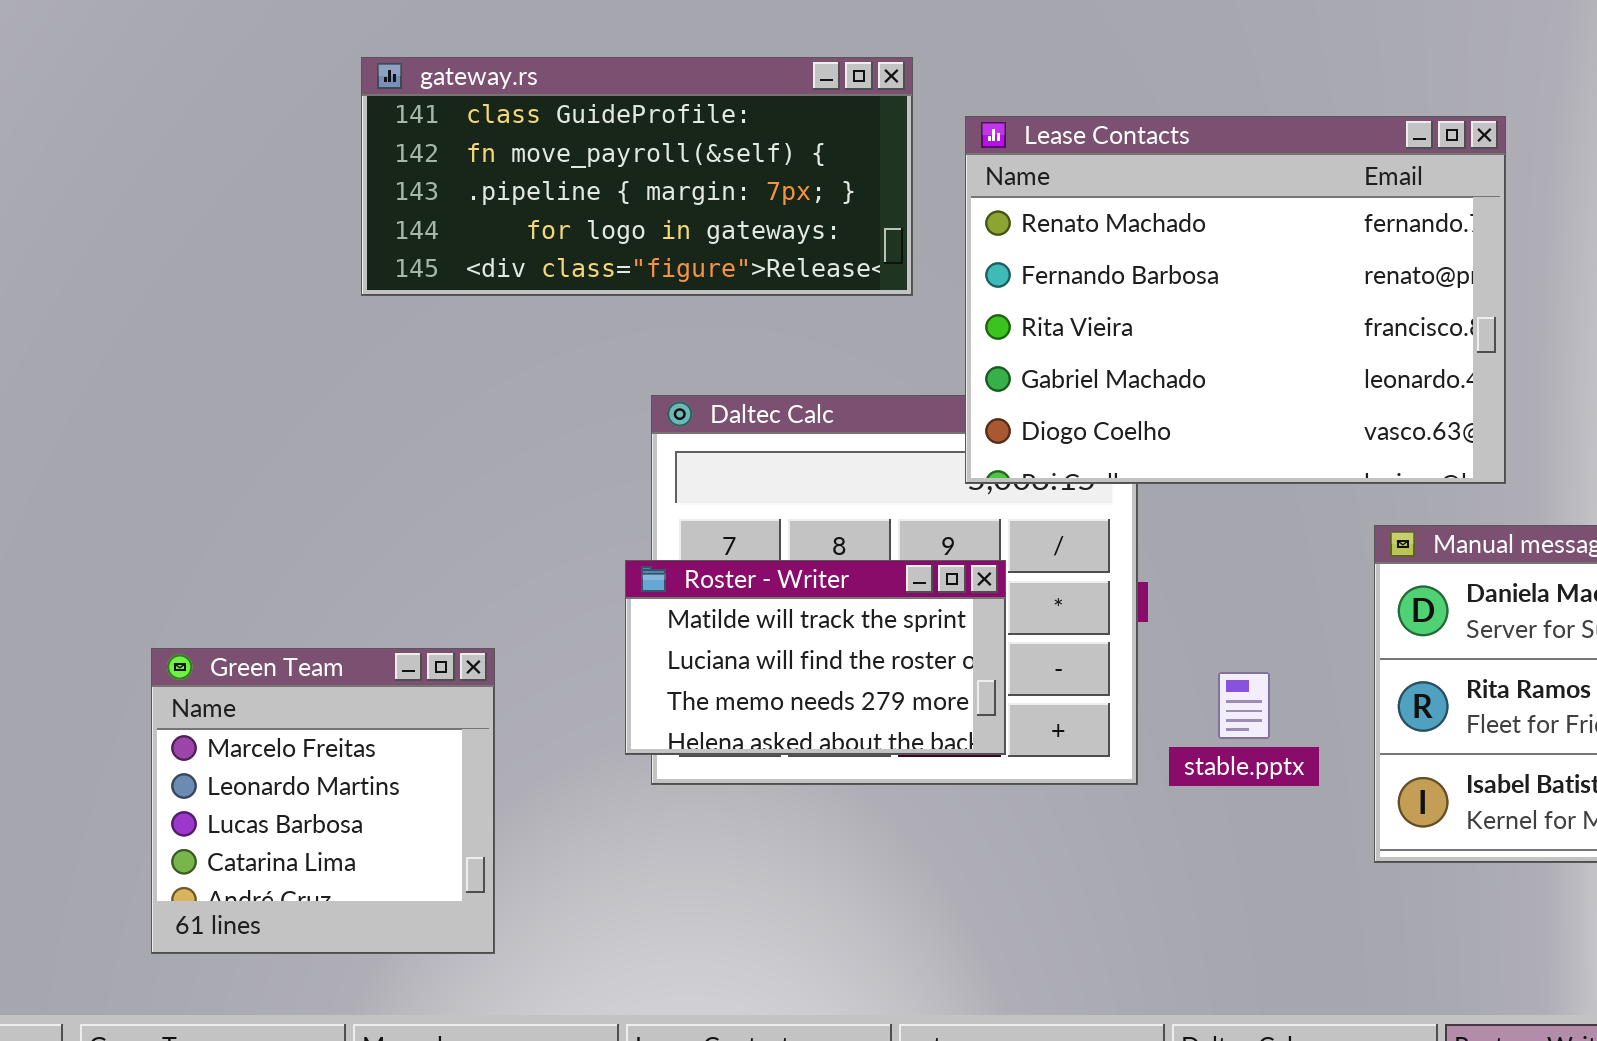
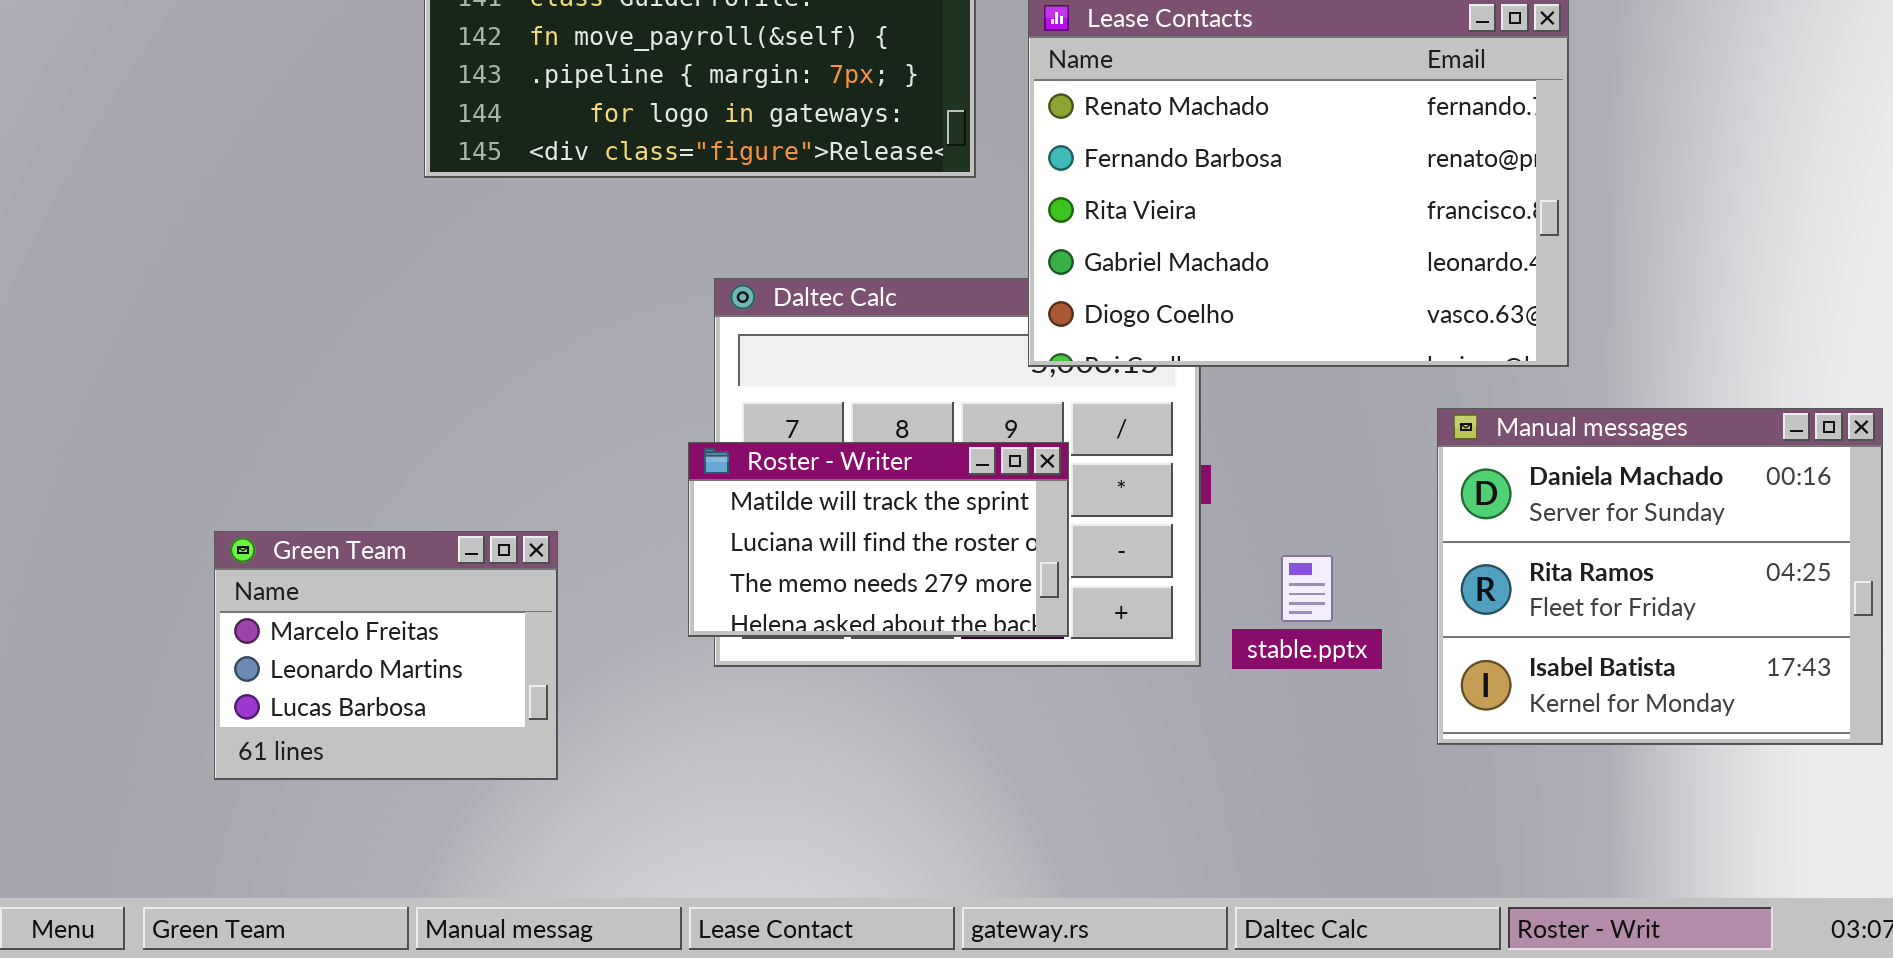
Green Team: [151,648,495,954] -> [214,531,558,780], resized

